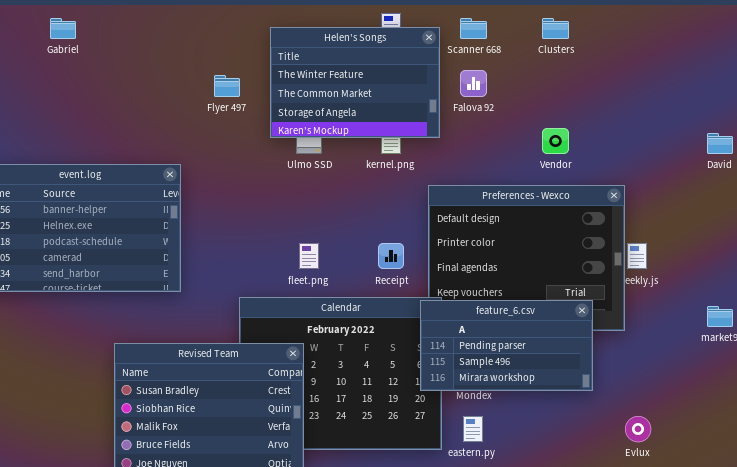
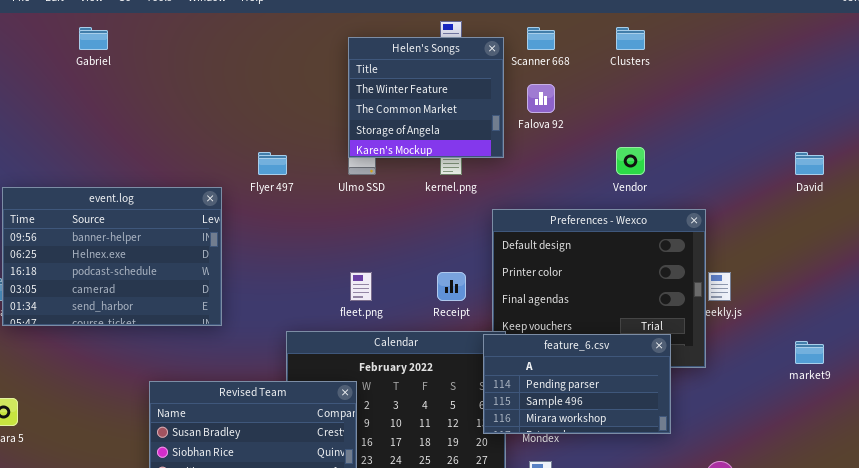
Helen's Songs: [270,27,440,138] -> [348,37,504,158], resized
Flyer 497: [214,75,240,97] -> [258,152,287,175], moved

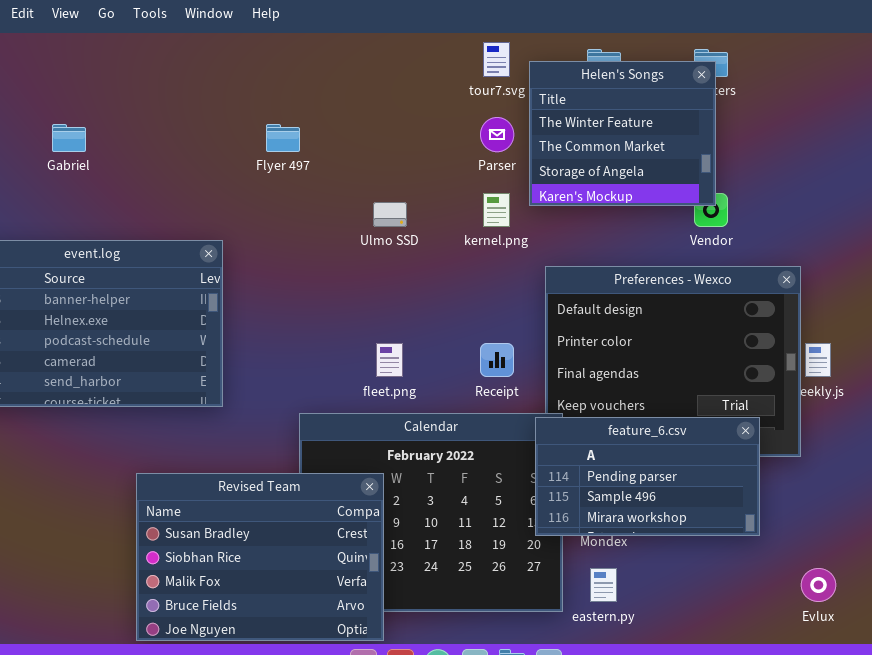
Gabriel: [79,27,108,50] -> [52,124,86,152], moved
Helen's Songs: [348,37,504,158] -> [529,61,716,206], moved
Flyer 497: [258,152,287,175] -> [266,124,300,152], moved

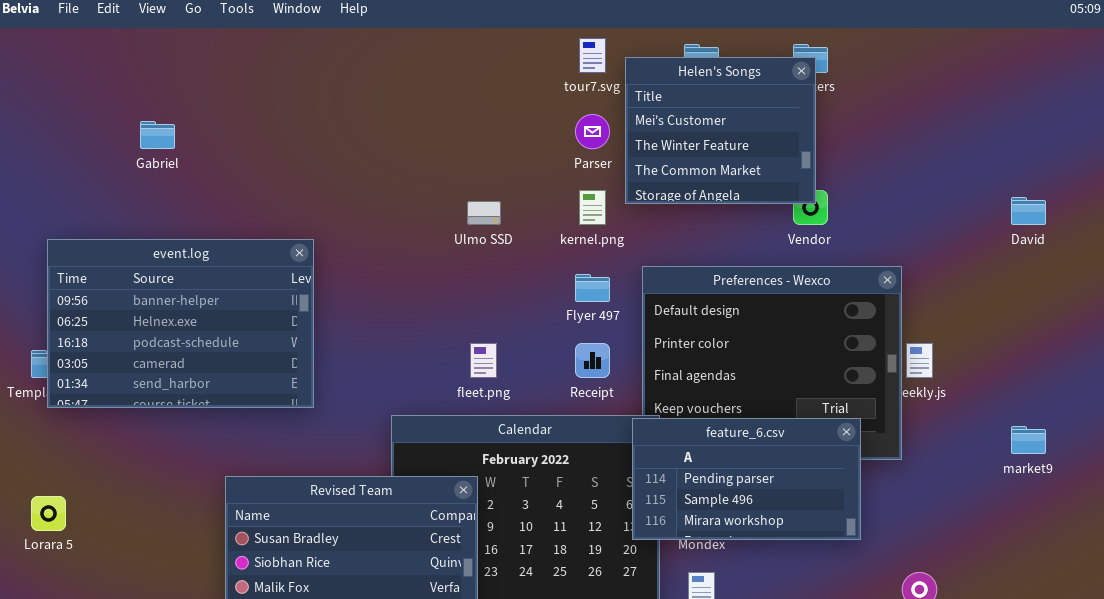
Helen's Songs: [529,61,716,206] -> [625,57,816,204], scrolled up 1 row
Flyer 497: [266,124,300,152] -> [575,274,610,302], moved

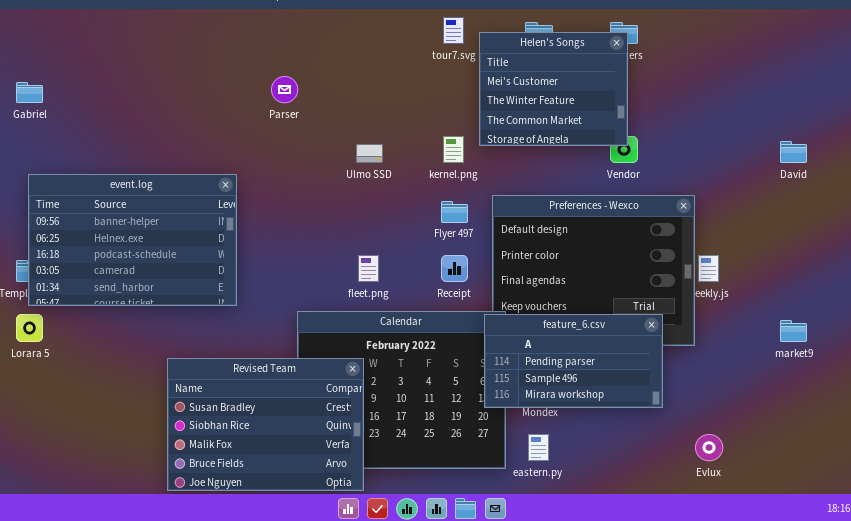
Parser: [575,114,610,149] -> [271,76,298,103], moved
Gabriel: [140,121,175,149] -> [16,82,43,103], moved
Lorara 5: [31,496,66,531] -> [16,314,43,342], moved

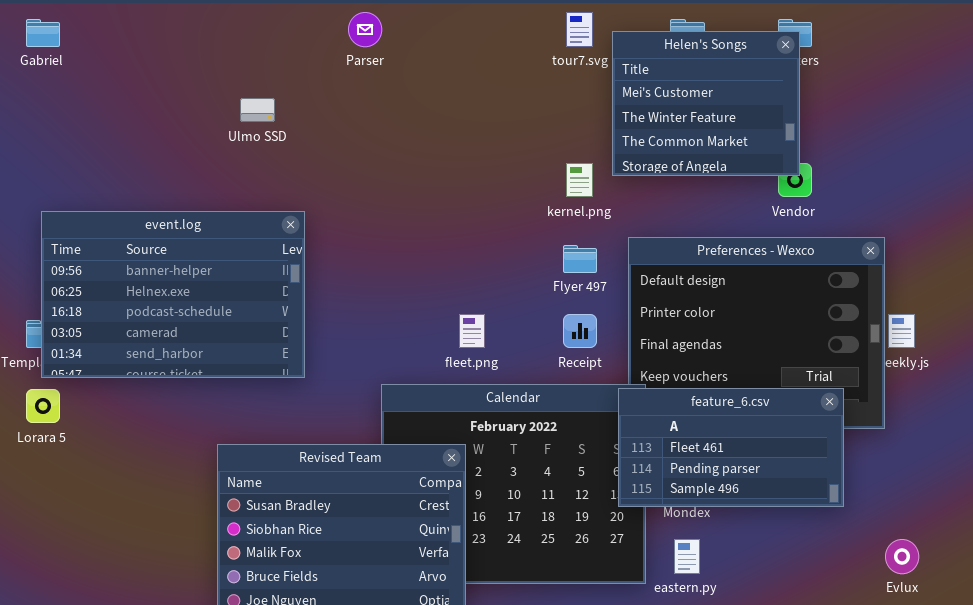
Parser: [271,76,298,103] -> [348,12,382,47], moved
Gabriel: [16,82,43,103] -> [26,19,60,47], moved
Ulmo SSD: [356,144,383,163] -> [240,98,275,122], moved
feature_6.csv: [484,314,663,408] -> [618,388,844,507], scrolled up 1 row

